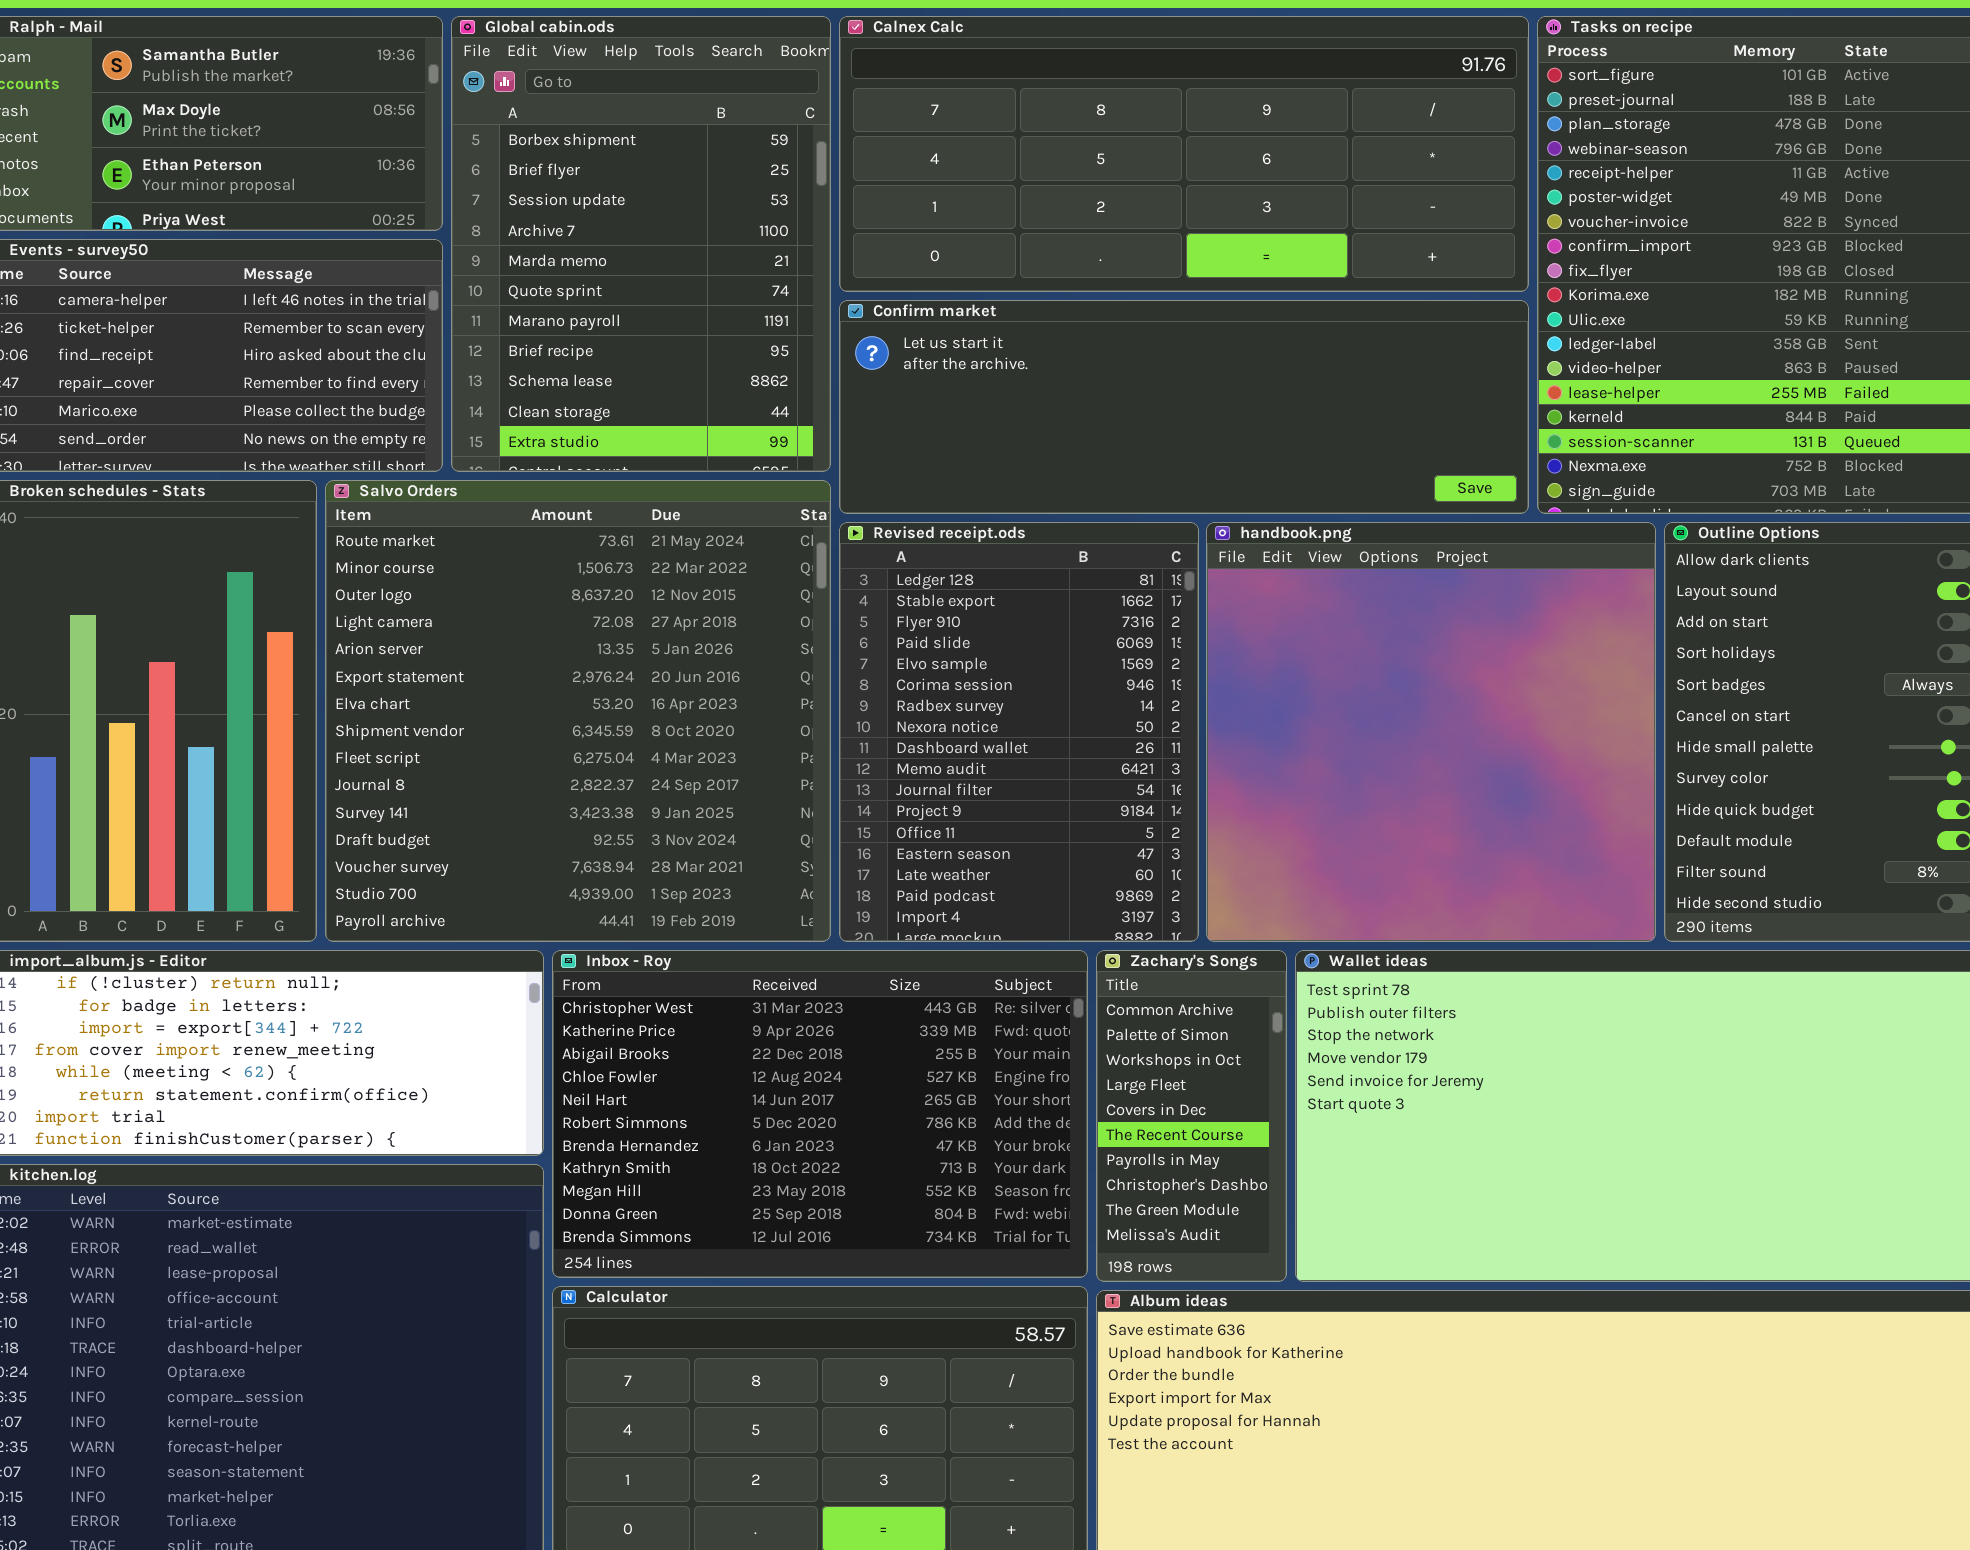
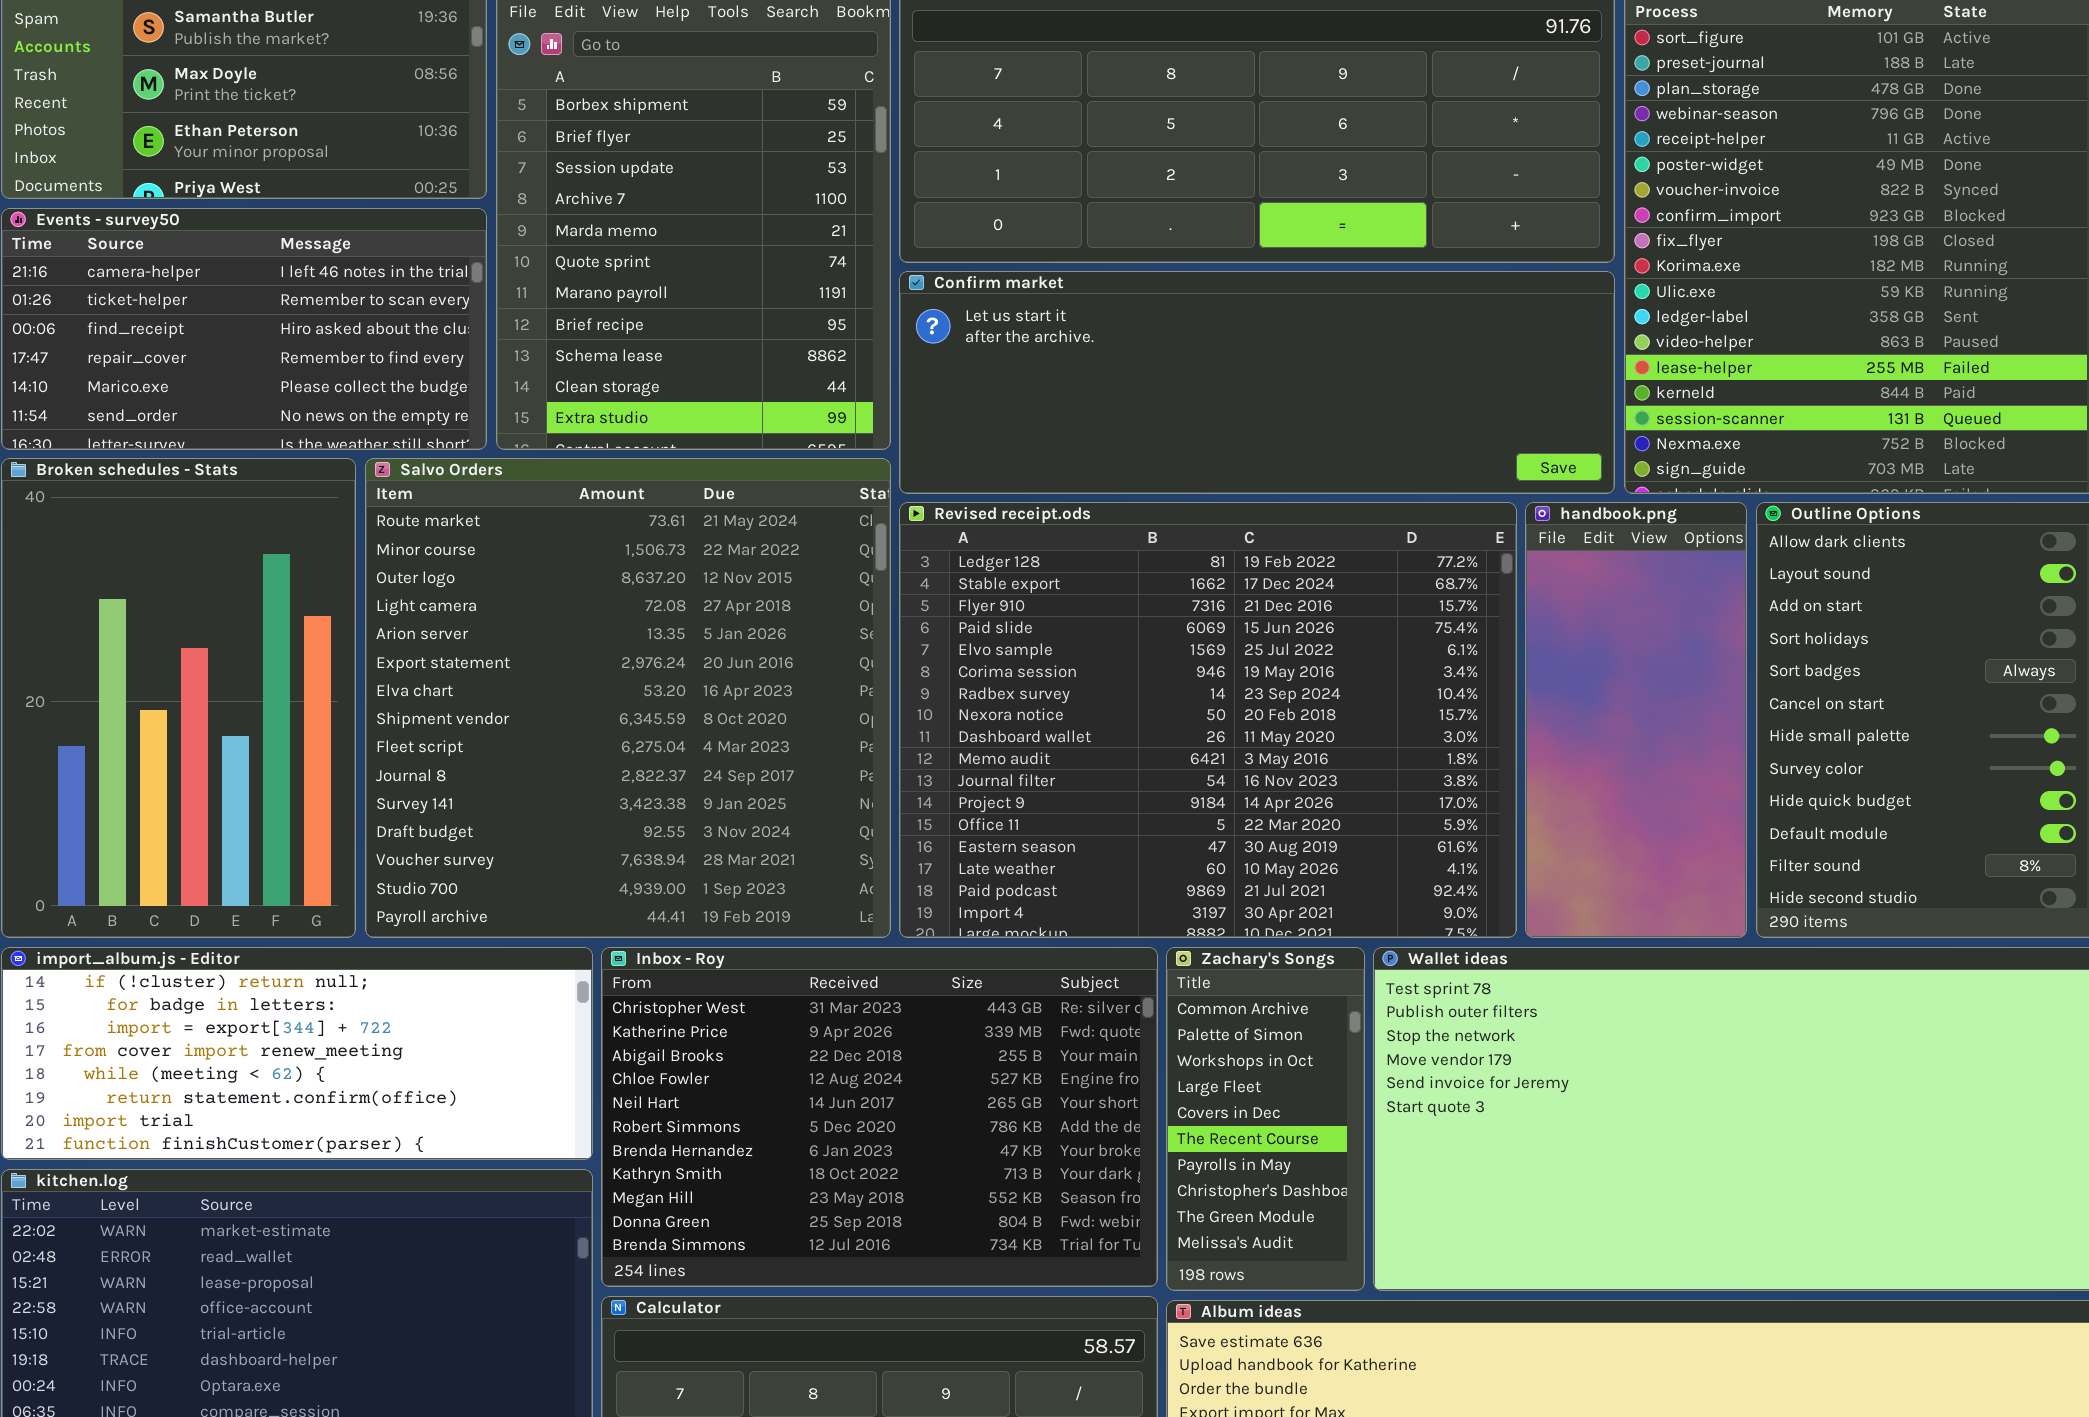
Revised receipt.ods: [839,522,1199,942] -> [899,502,1517,938], resized
handbook.png: [1206,522,1656,942] -> [1525,502,1747,938], resized

